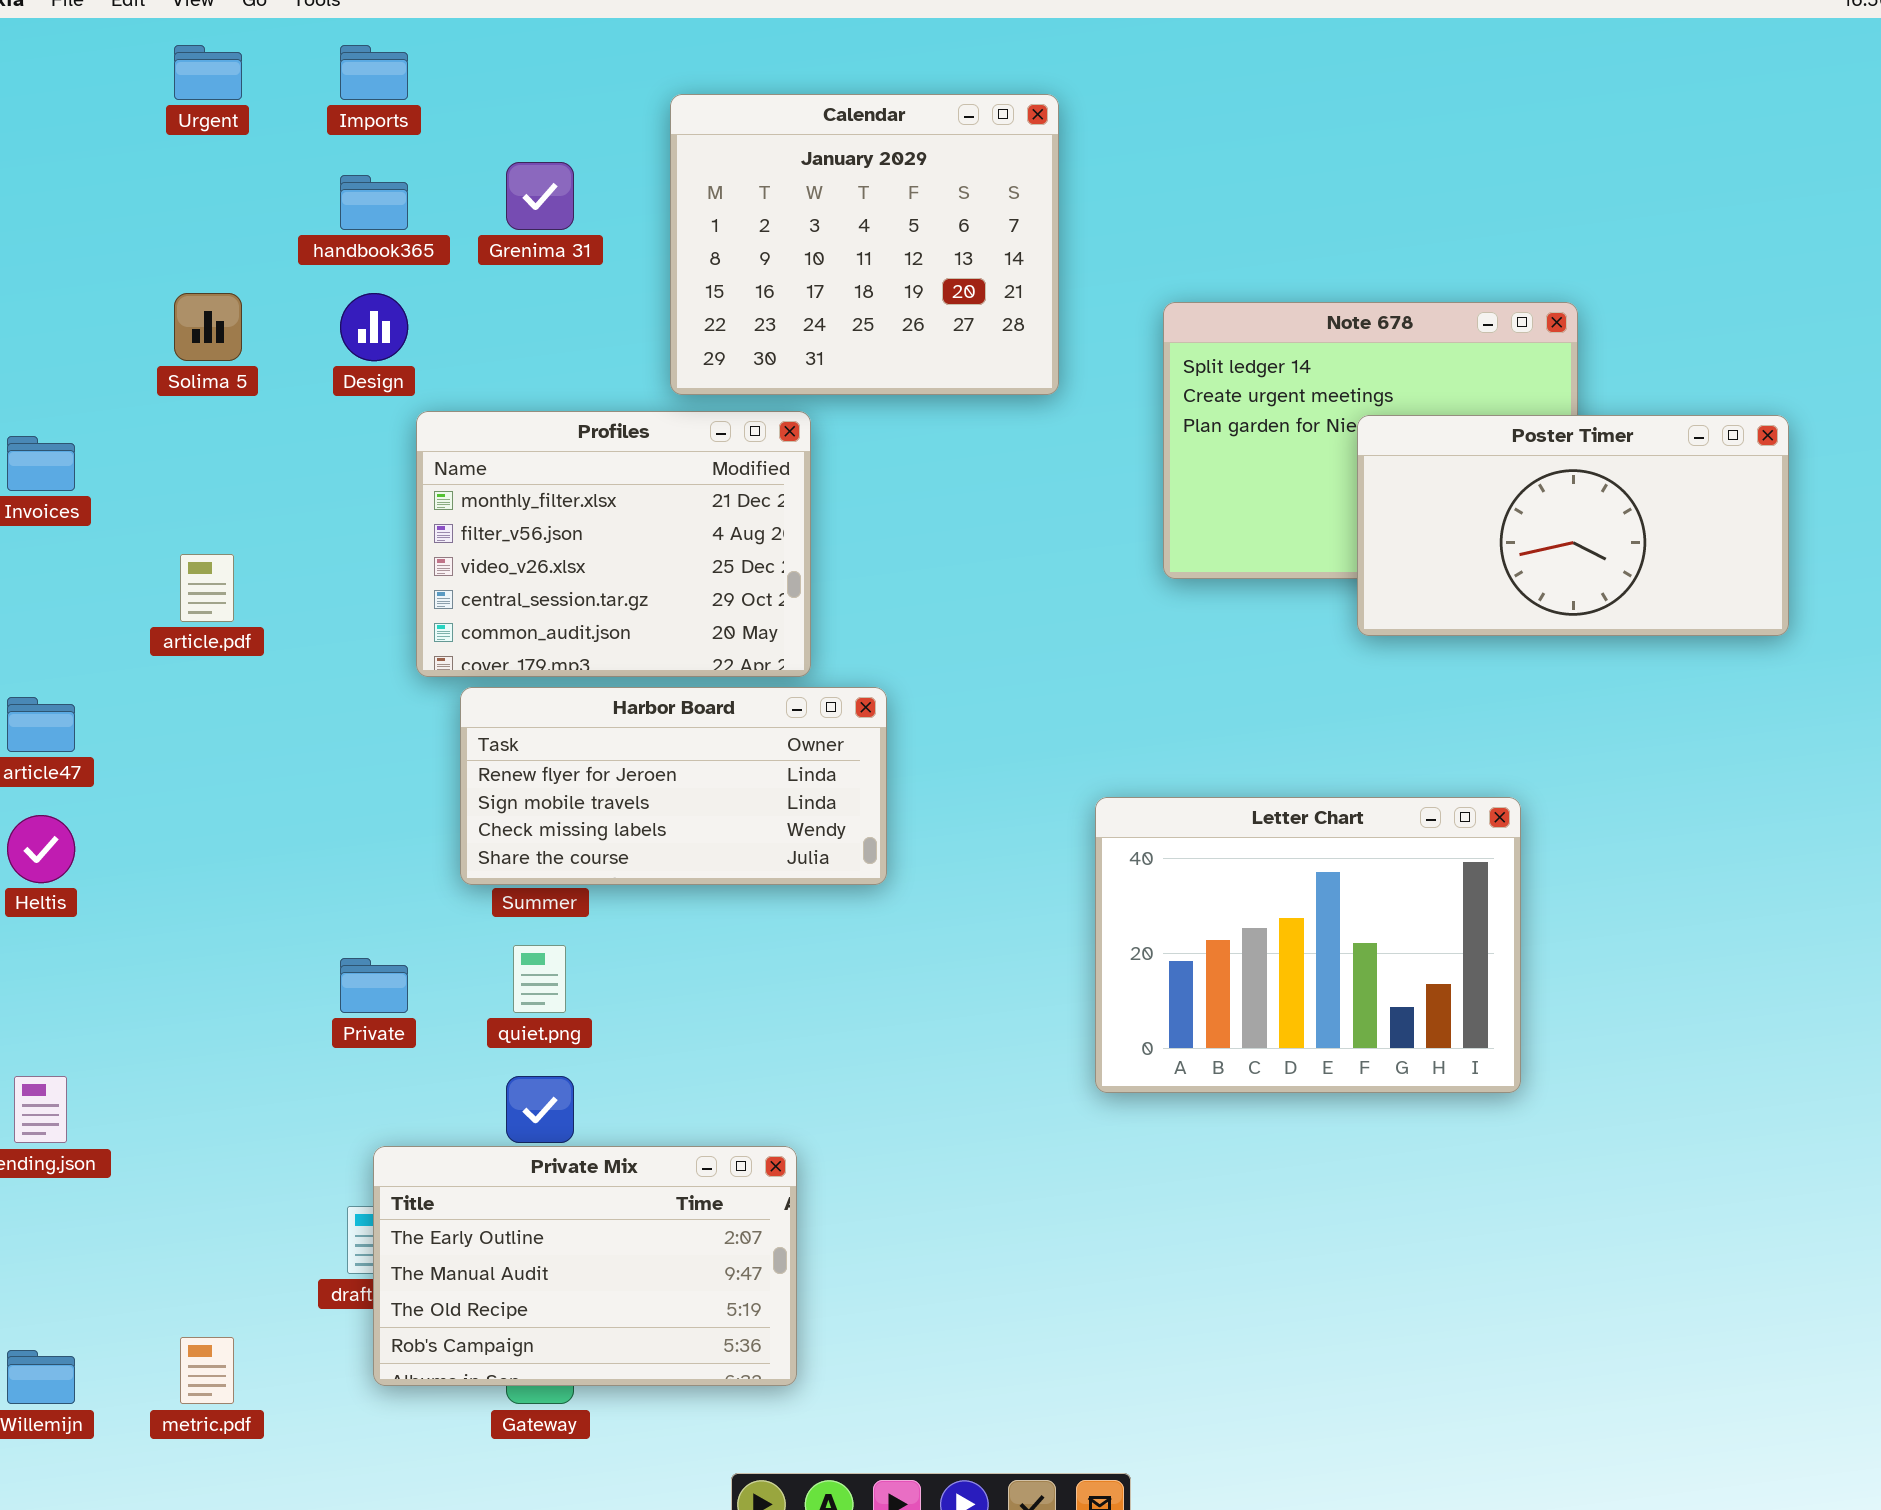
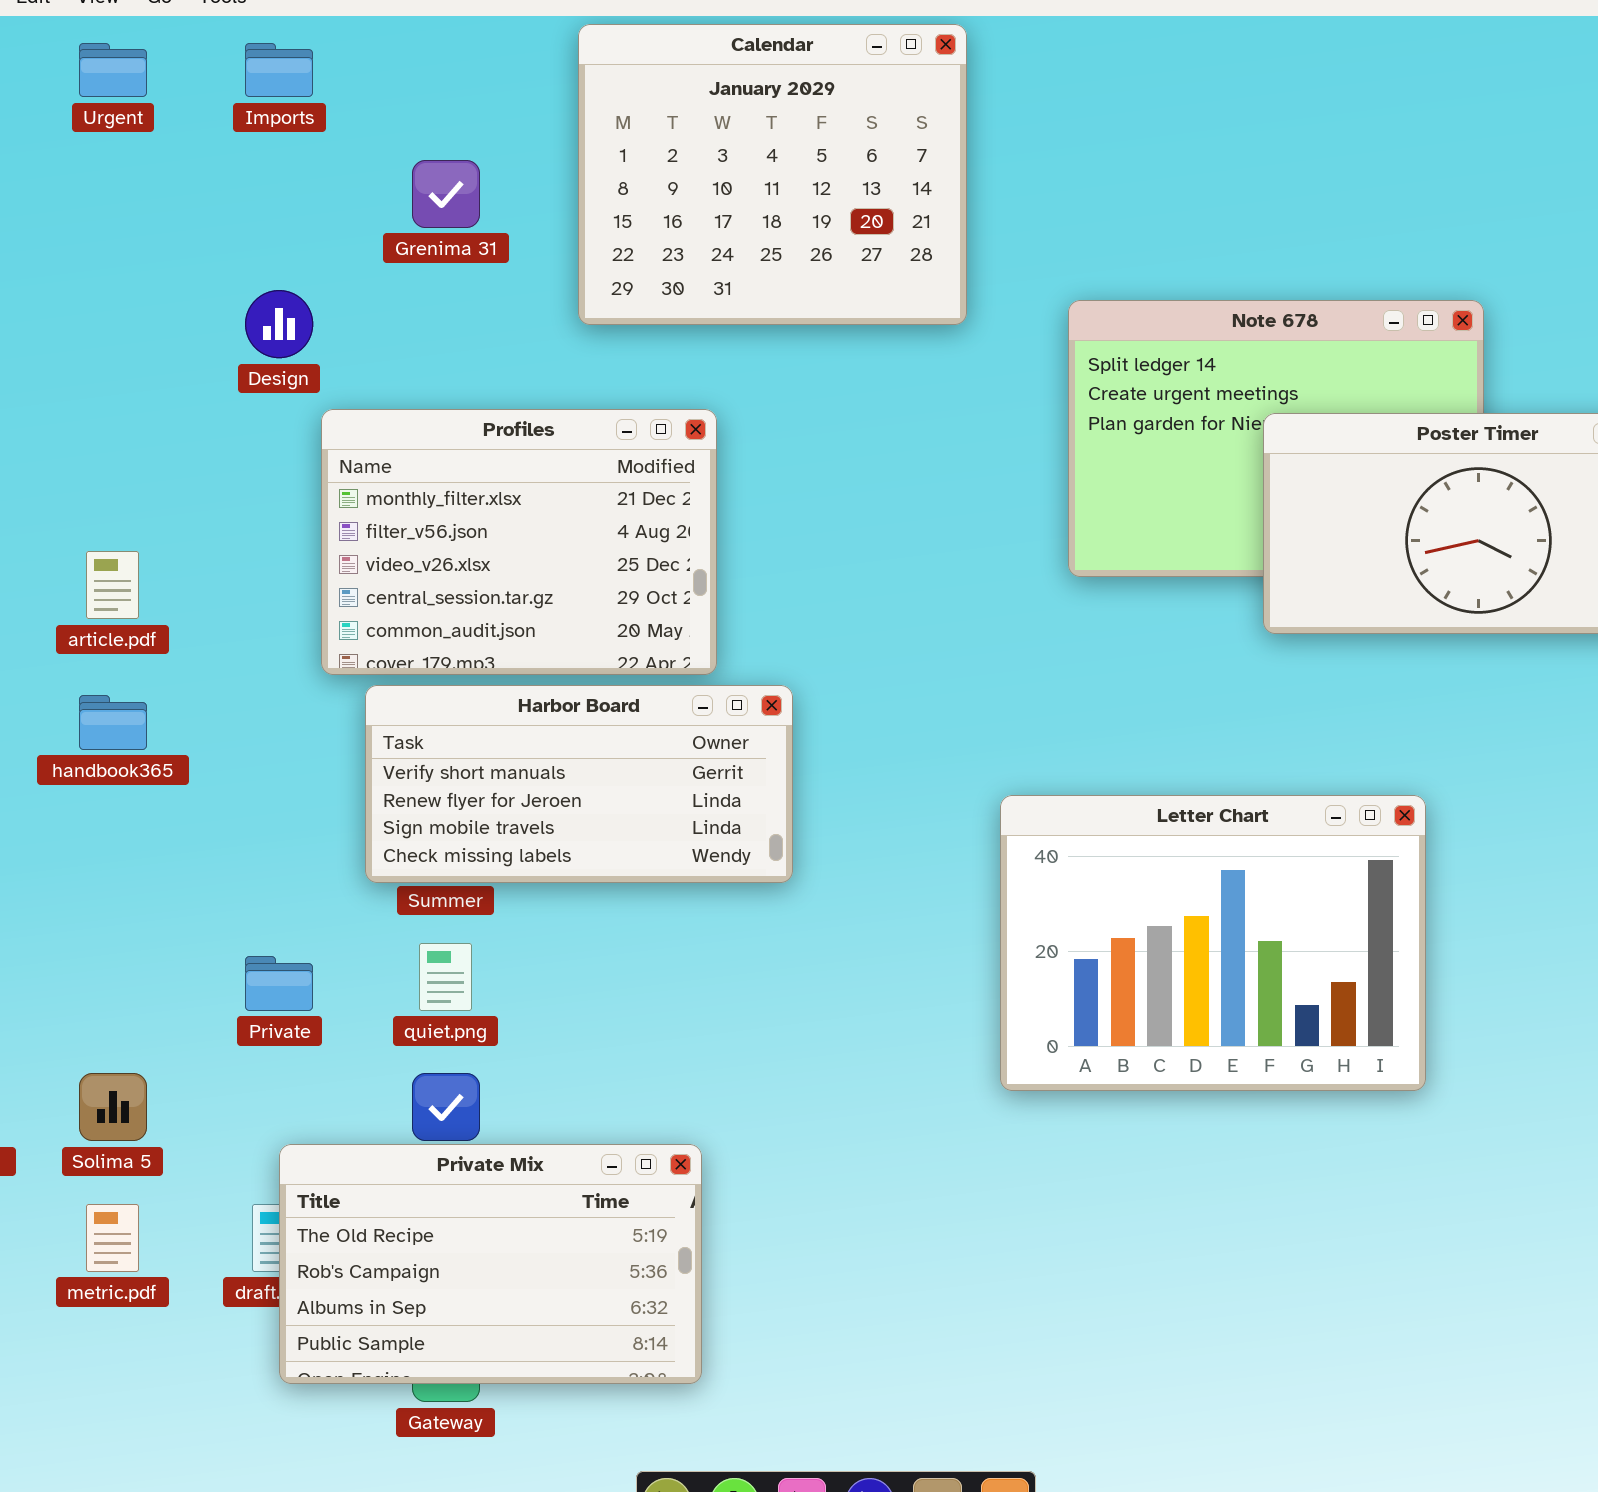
Calendar: [670,94,1059,395] -> [578,24,967,325], moved
handbook365: [340,175,408,230] -> [79,695,147,750], moved
Solima 5: [174,293,242,361] -> [79,1073,147,1141], moved
Harbor Board: [460,687,887,885] -> [365,685,793,883], scrolled up 1 row
Private Mix: [373,1146,797,1386] -> [279,1144,702,1384], scrolled down 2 rows
metric.pdf: [180,1337,234,1404] -> [86,1204,139,1272], moved

